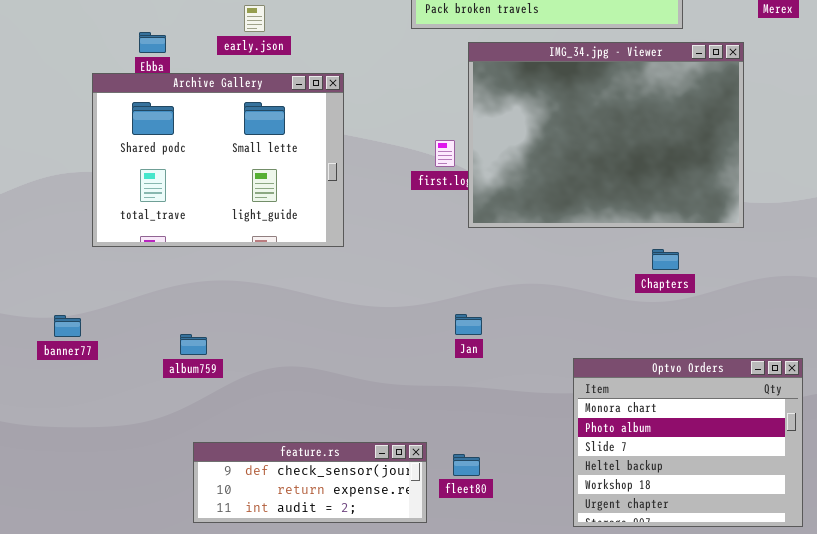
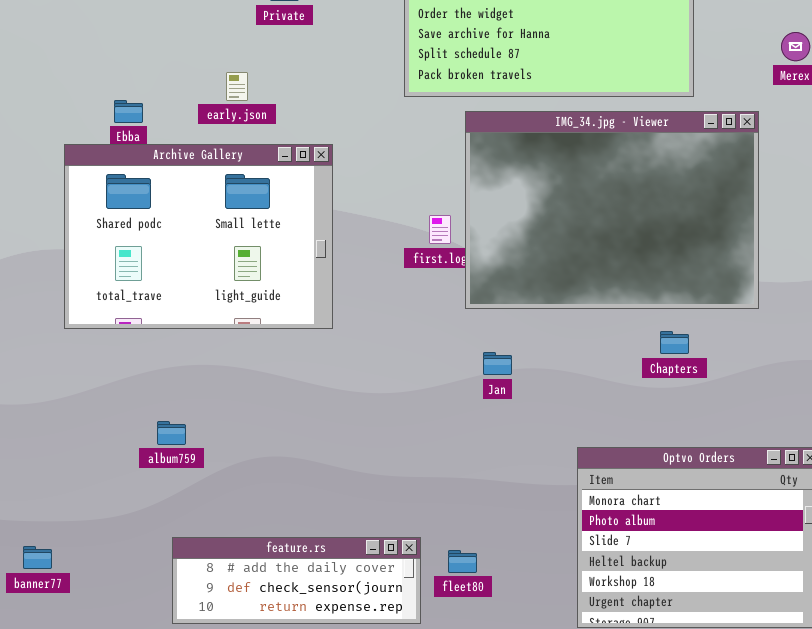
Jan: [455,314,482,335] -> [483,352,512,375], moved
banner77: [54,315,81,337] -> [23,546,52,569], moved
feature.rs: [193,442,427,523] -> [172,537,421,624], scrolled up 1 row

